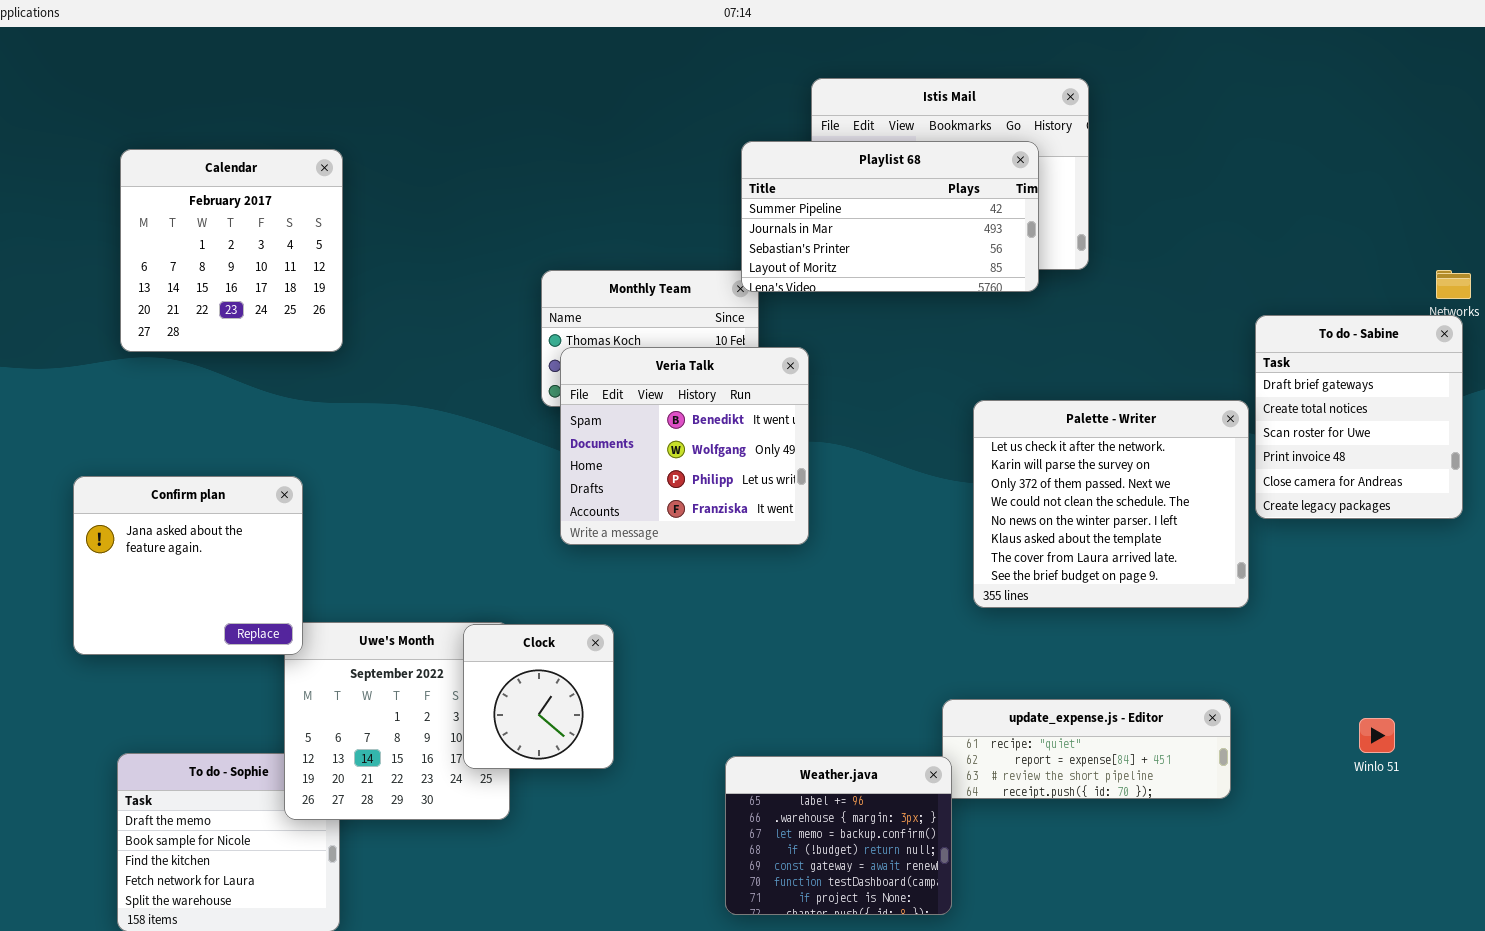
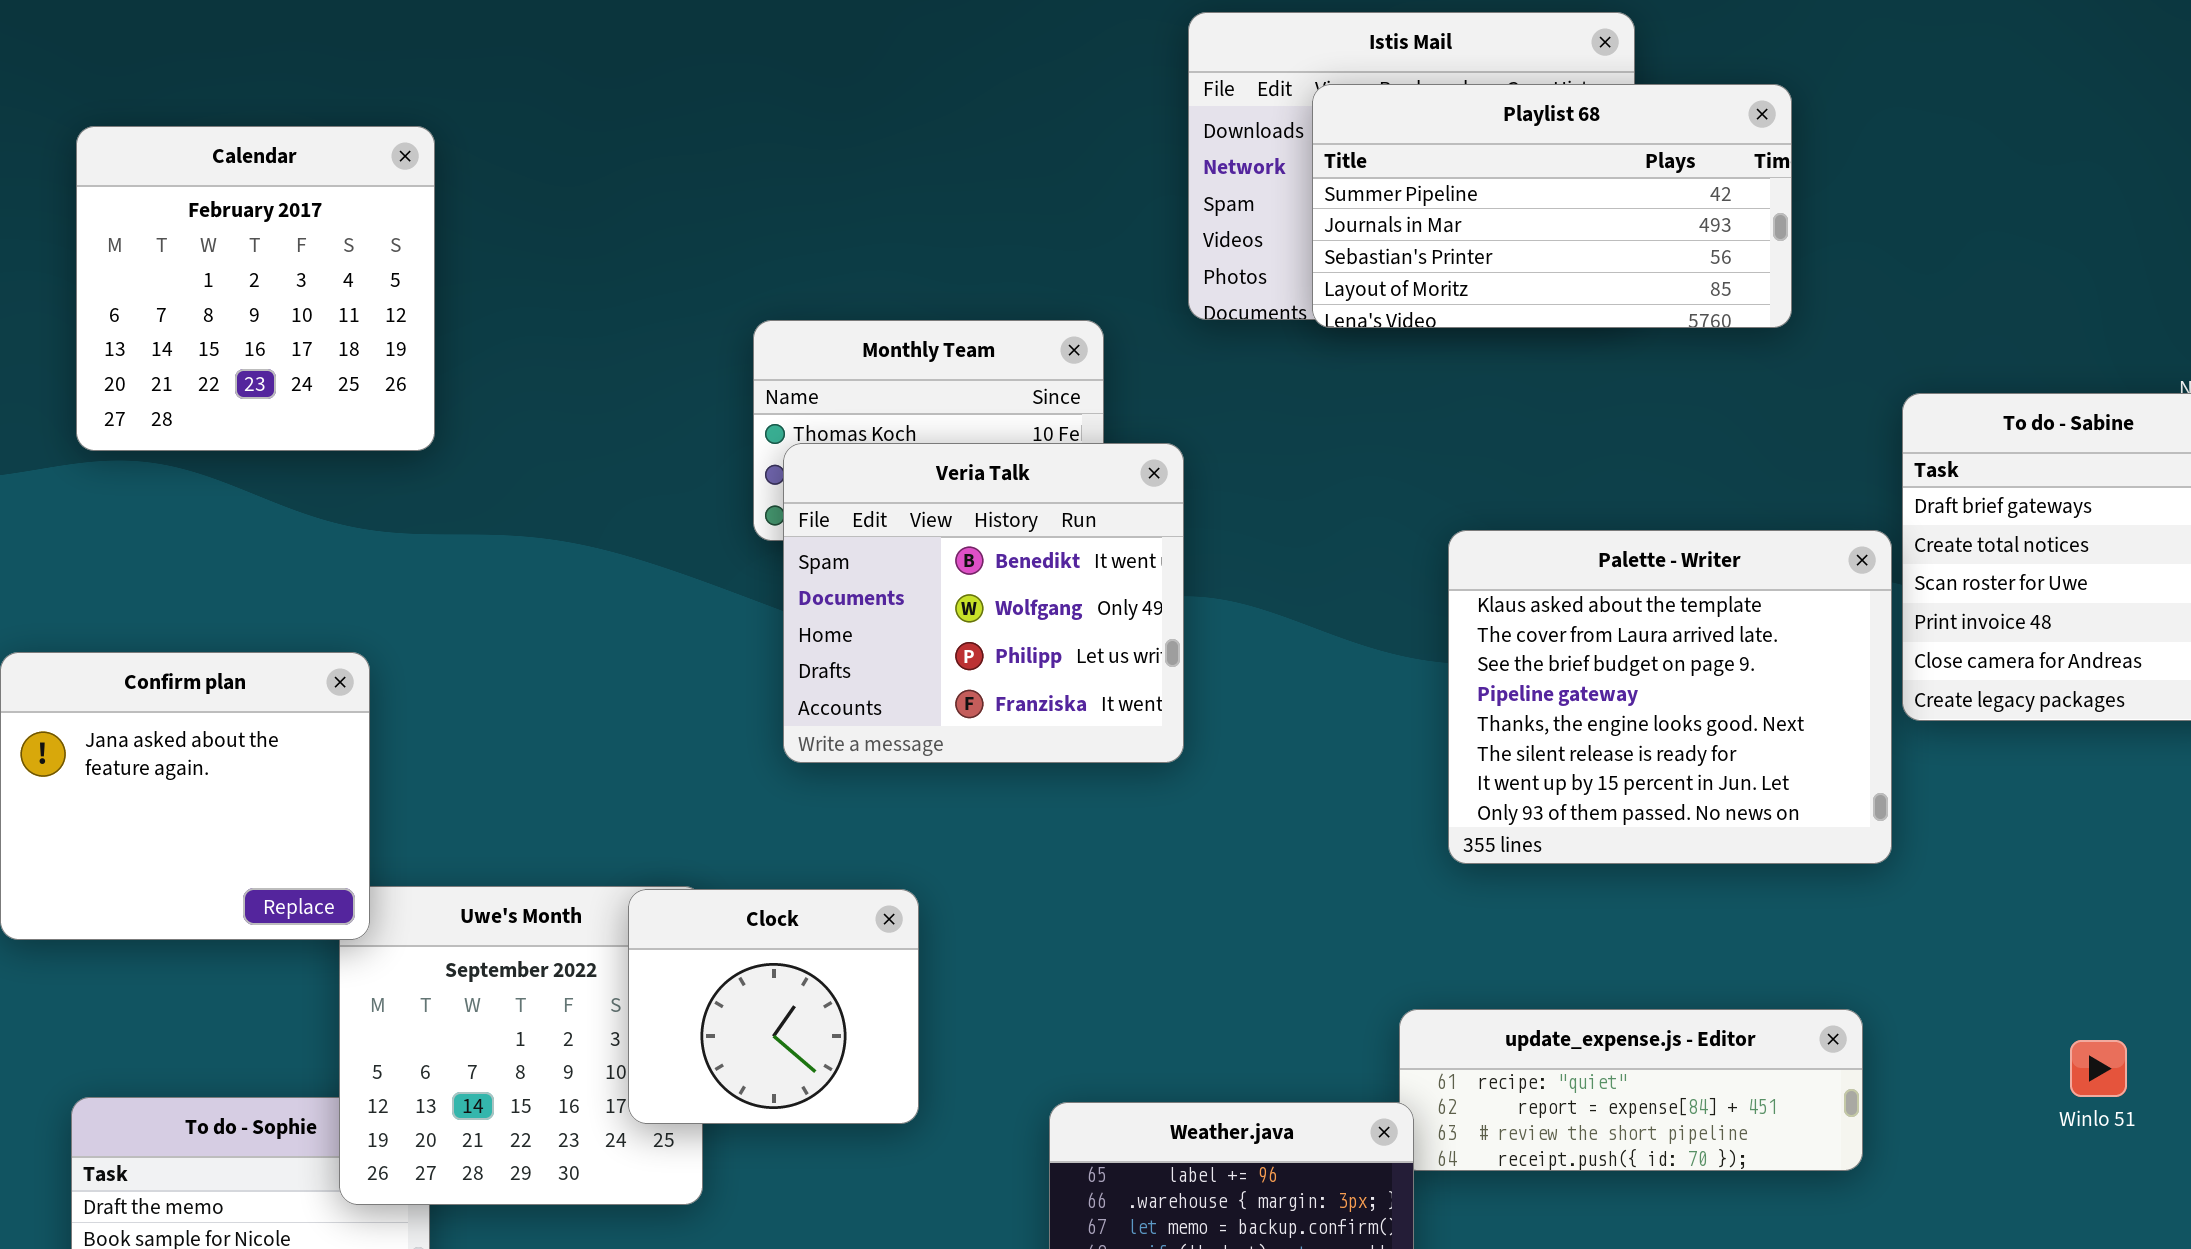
Playlist 68: [741,141,1039,292] -> [1312,84,1792,328], moved
Palette - Writer: [973,400,1249,608] -> [1448,530,1892,864], scrolled down 5 rows
Clock: [463,624,614,769] -> [628,889,919,1124], resized

